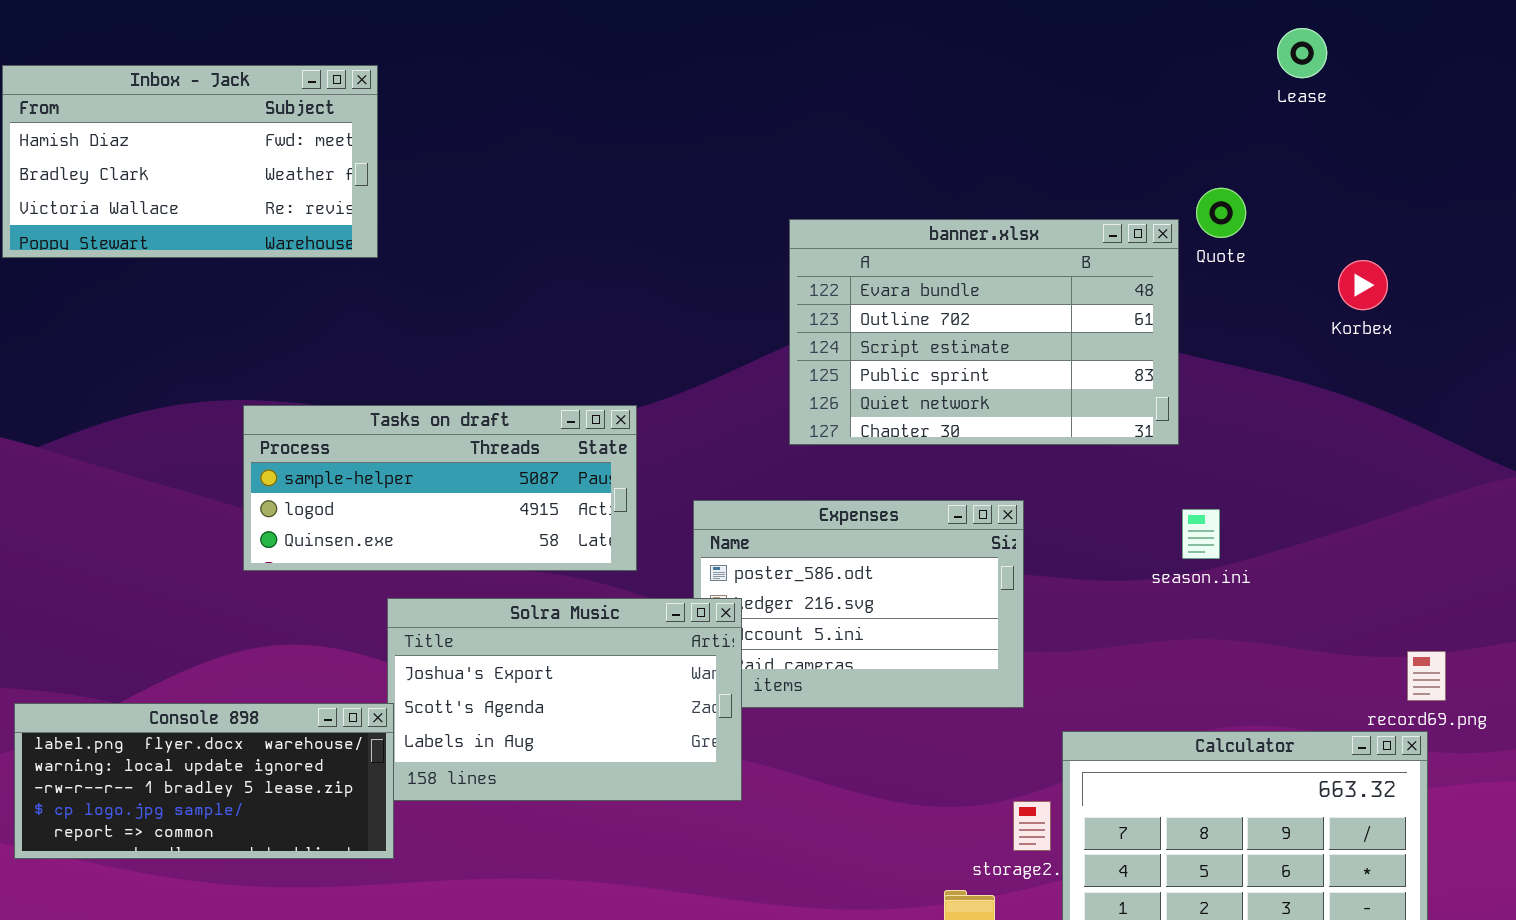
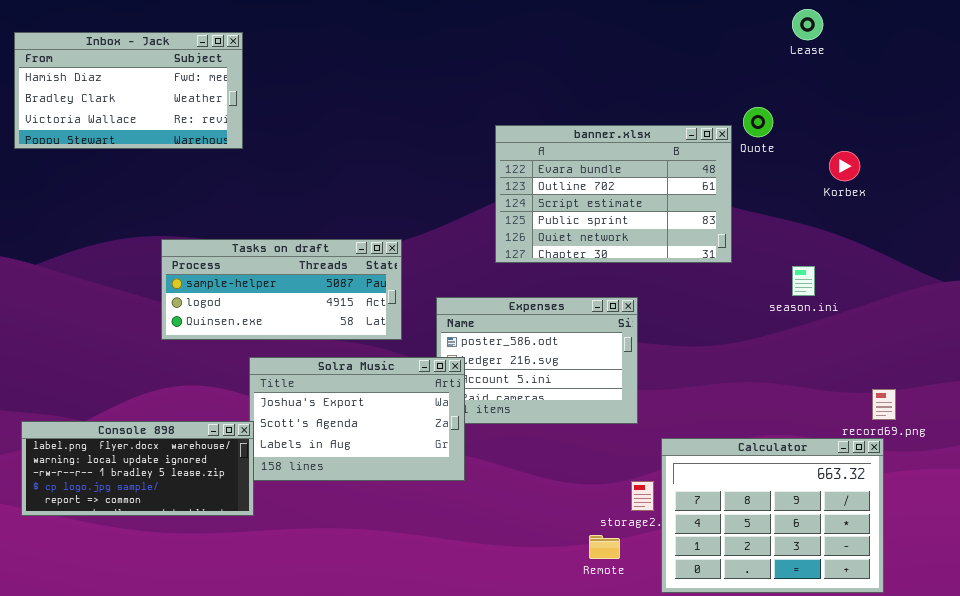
season.ini: [1182,509,1220,559] -> [792,266,815,296], moved

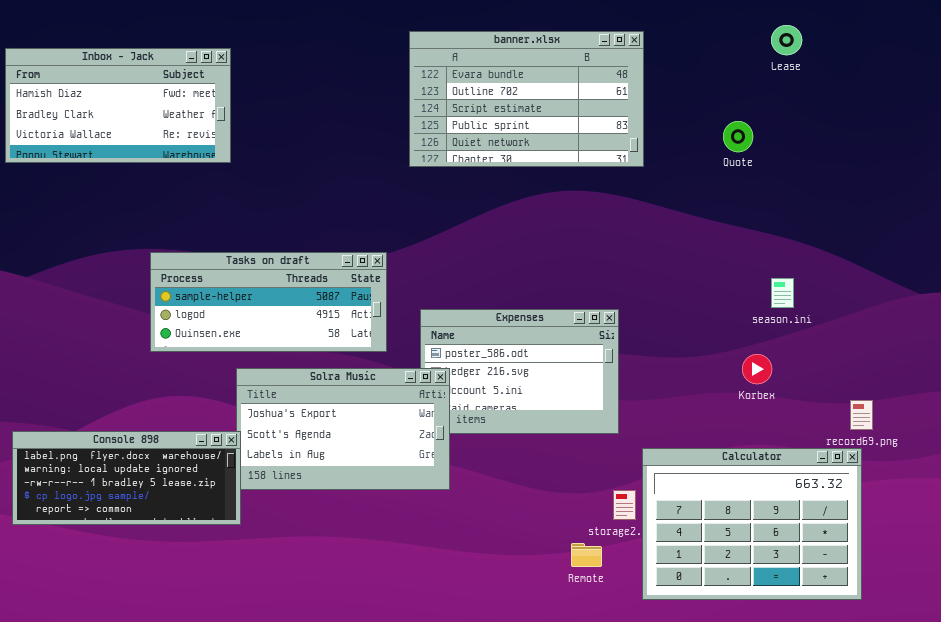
banner.xlsx: [495,125,732,263] -> [409,31,644,167], moved
Korbex: [829,151,860,181] -> [742,354,772,384], moved

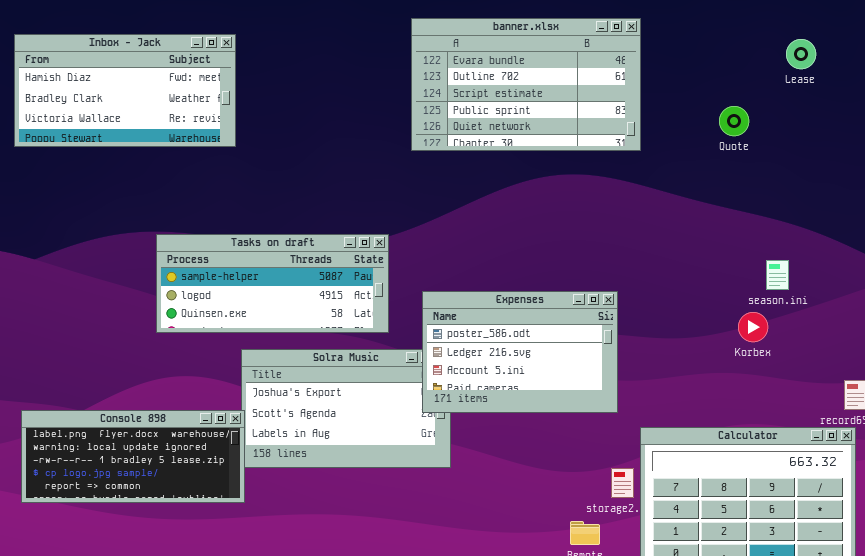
Lease: [771,25,802,55] -> [786,39,816,69], moved
Expenses: [420,309,619,434] -> [422,291,618,413], raised
Korbex: [742,354,772,384] -> [738,312,768,342], moved

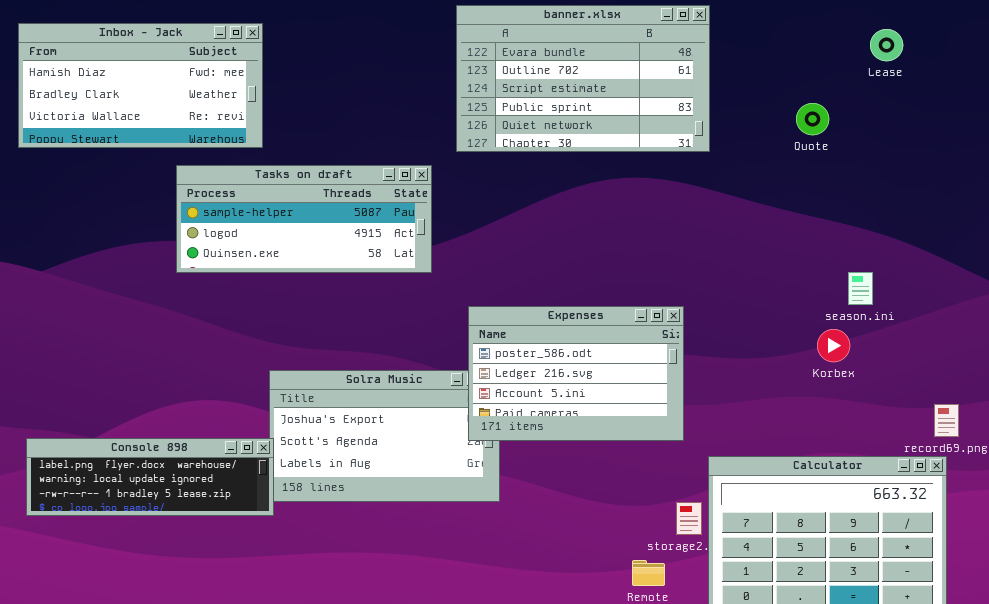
Tasks on draft: [156,234,389,333] -> [176,165,432,273], moved
Console 898: [21,410,245,503] -> [26,438,274,516], resized

